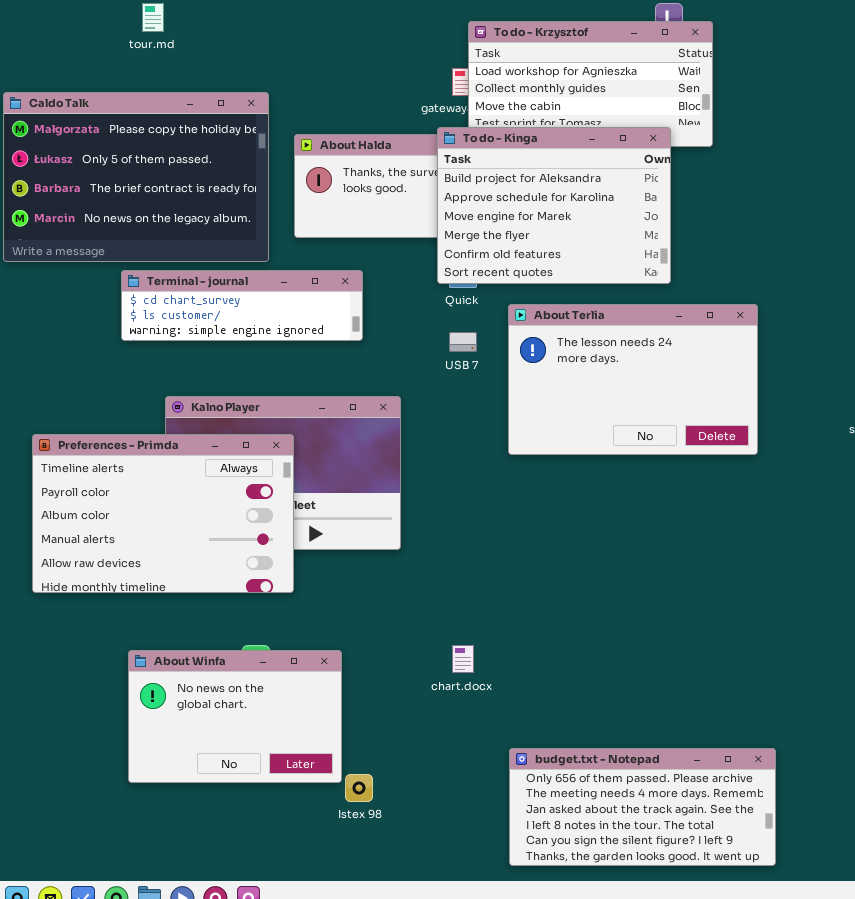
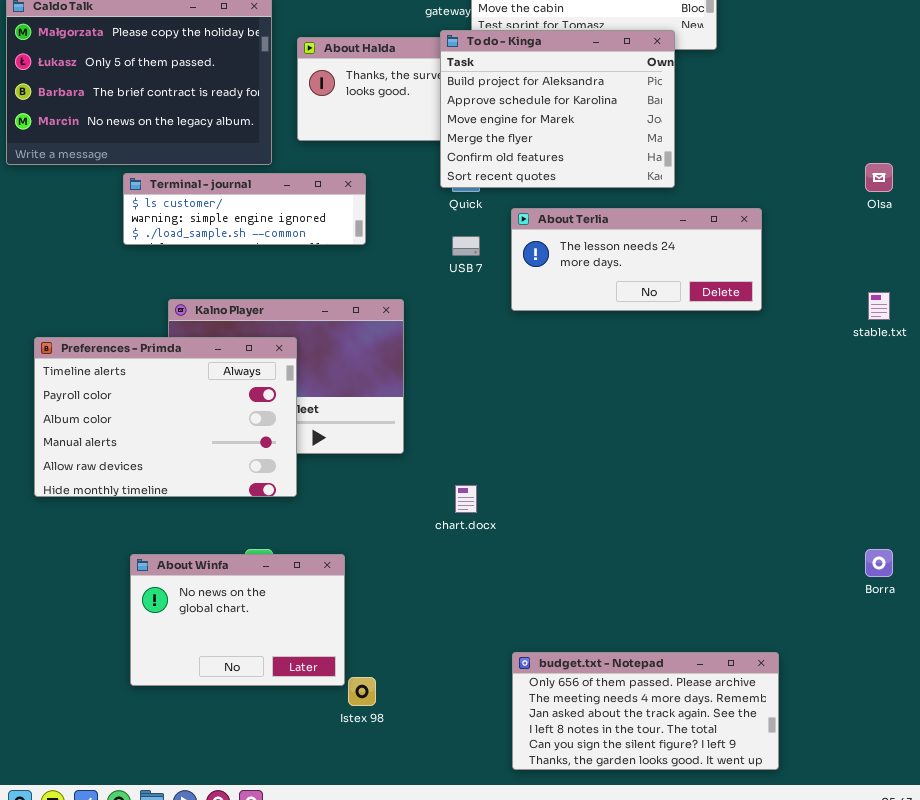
Terminal - journal: [121,270,363,341] -> [123,173,366,245], scrolled down 1 row
About Terlia: [508,304,758,455] -> [511,208,762,311], resized
chart.docx: [452,645,474,673] -> [455,485,477,513], moved

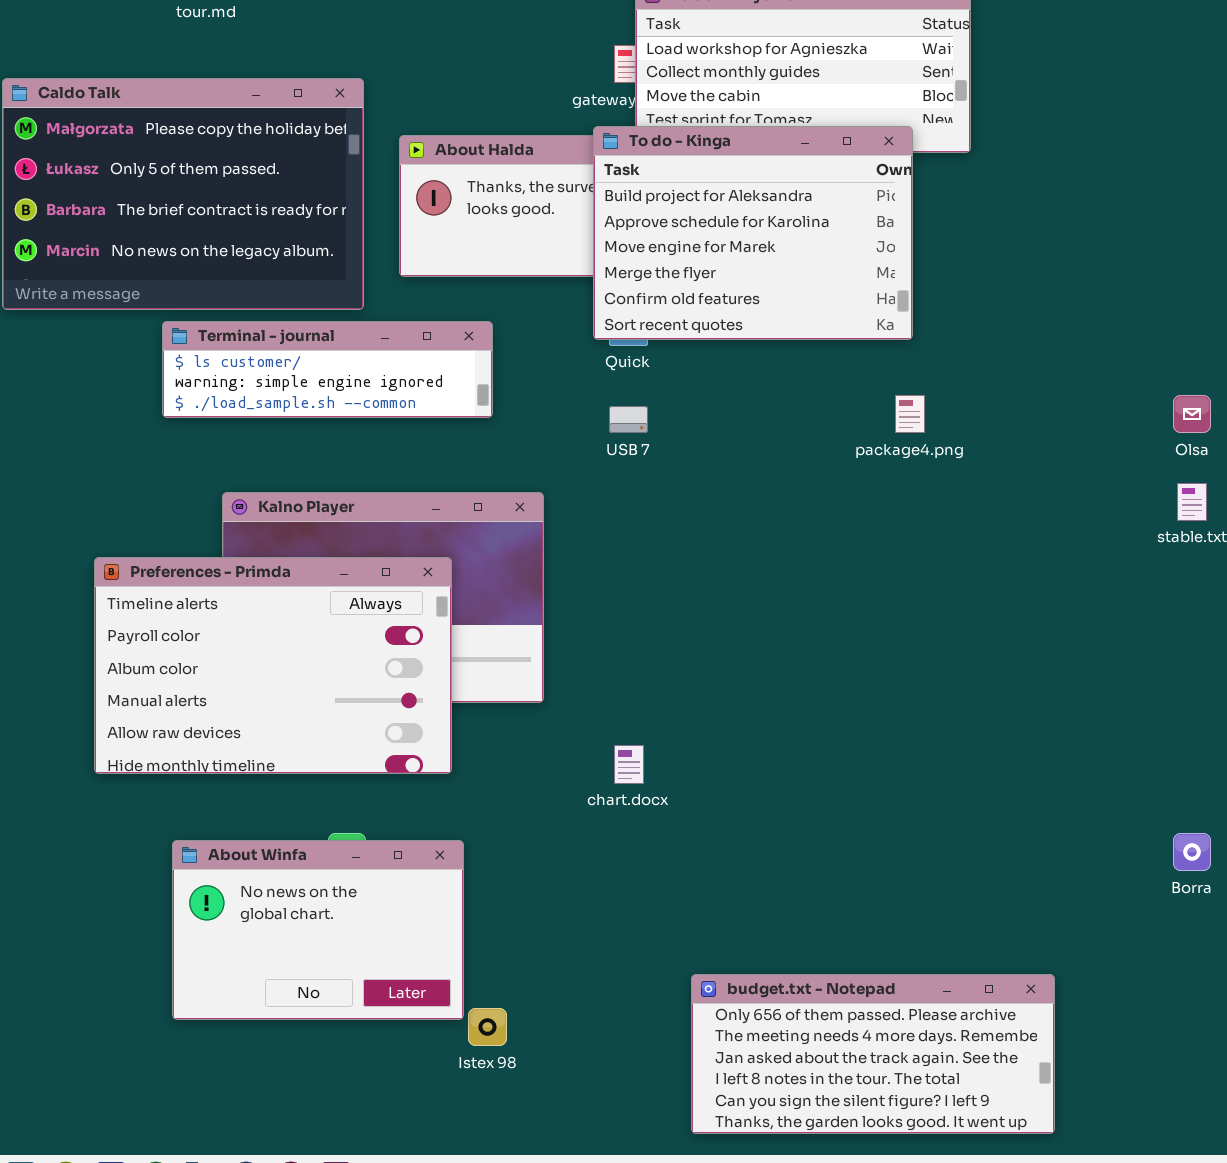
Olsa: [865,163,893,192] -> [1173,395,1211,433], moved
About Terlia: [511,208,762,311] -> none, closed
Preferences - Primda: [34,337,297,497] -> [94,557,452,774], moved

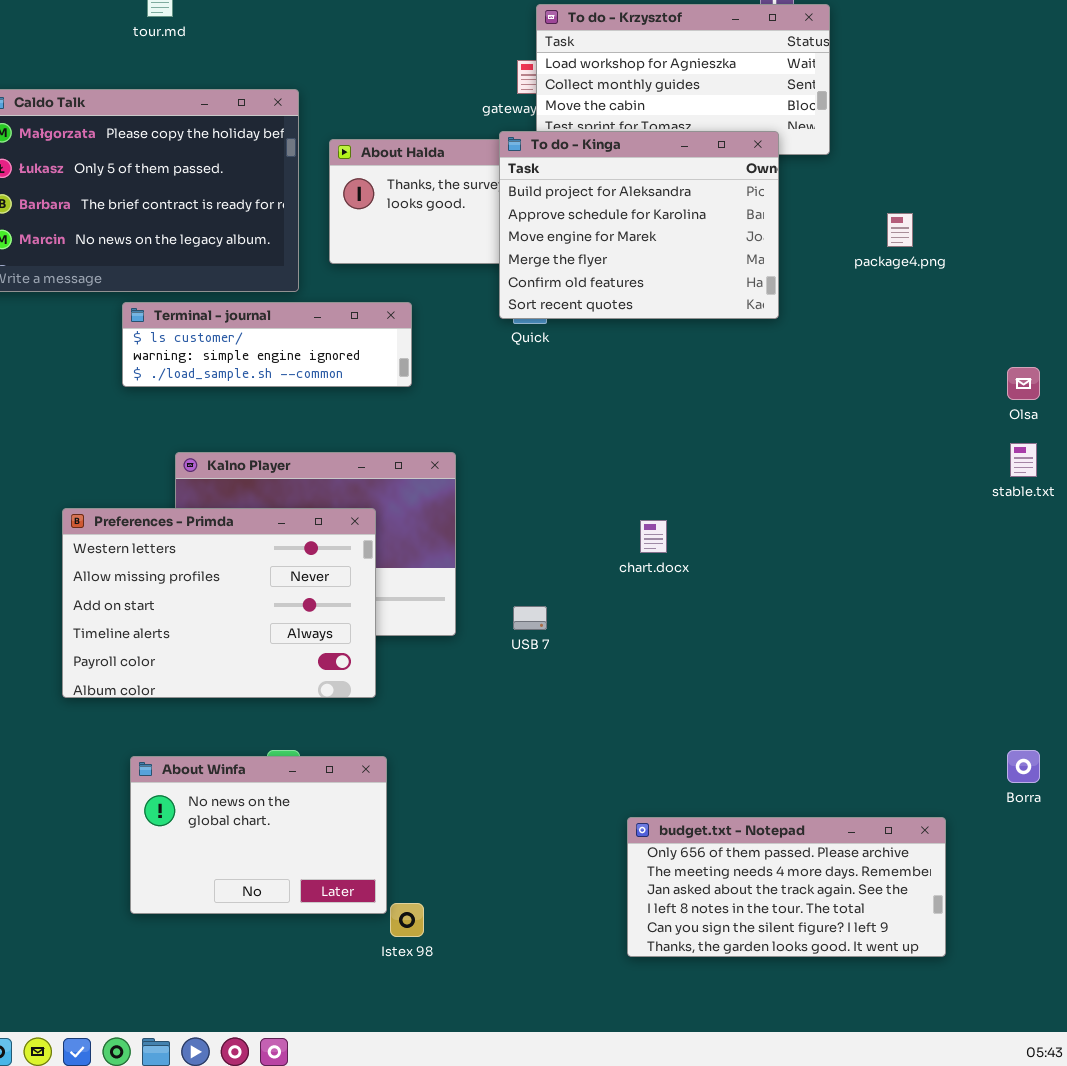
package4.png: [895,395,925,433] -> [887,213,913,247], moved
USB 7: [609,406,648,433] -> [513,606,547,630], moved
Preferences - Primda: [94,557,452,774] -> [62,508,376,698], scrolled up 3 rows
chart.docx: [614,745,644,784] -> [640,520,667,553], moved
budget.txt - Notepad: [691,974,1055,1134] -> [627,817,946,957], moved

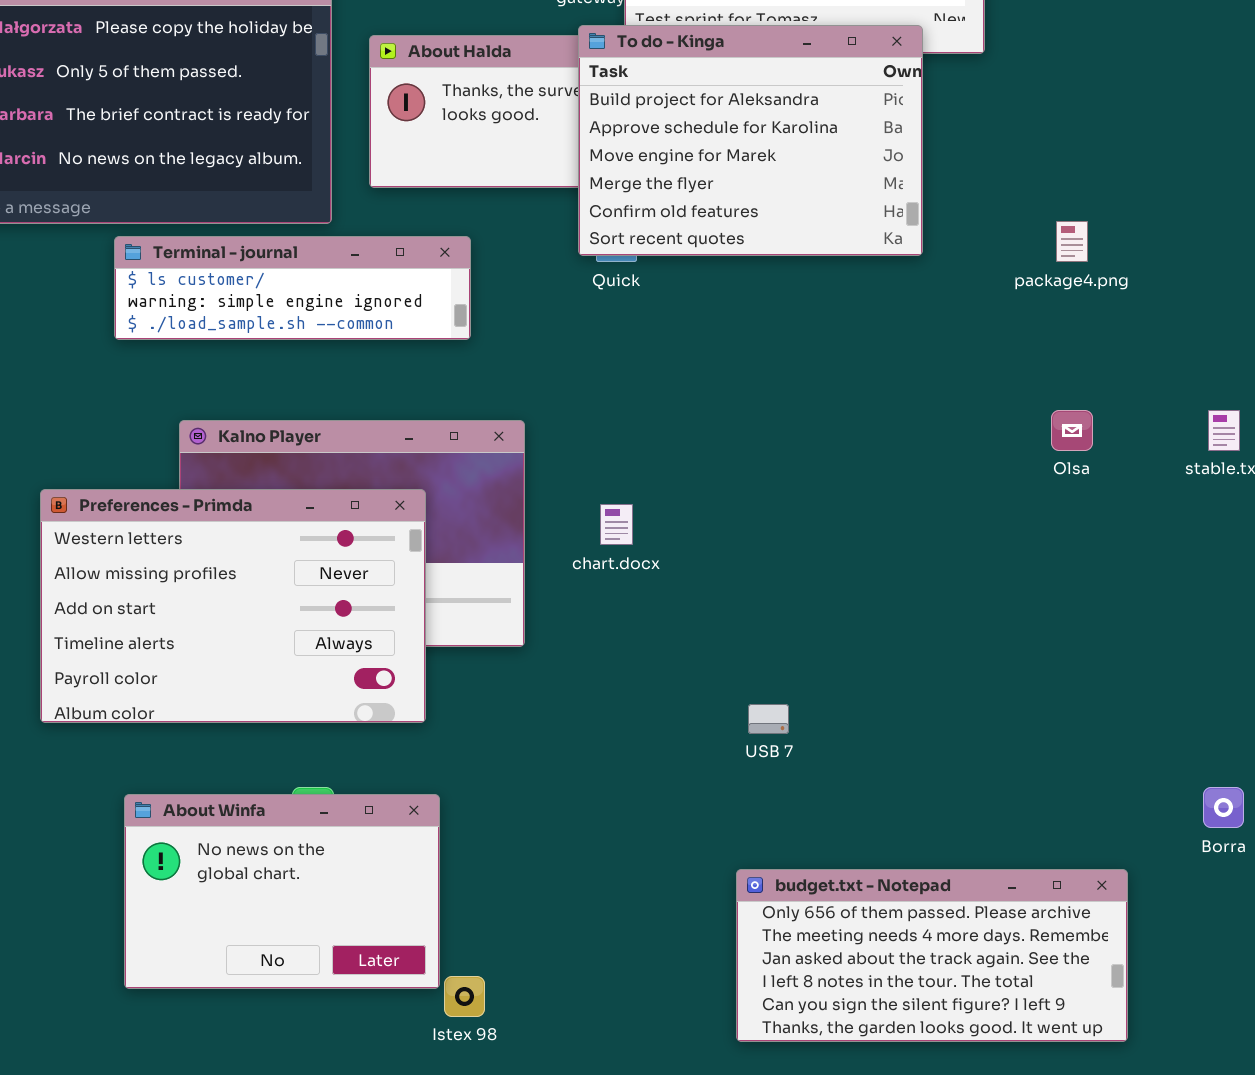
package4.png: [887,213,913,247] -> [1056,221,1088,262], moved
Olsa: [1007,367,1040,400] -> [1051,410,1093,451], moved
chart.docx: [640,520,667,553] -> [600,504,633,545], moved
USB 7: [513,606,547,630] -> [748,704,789,734], moved

